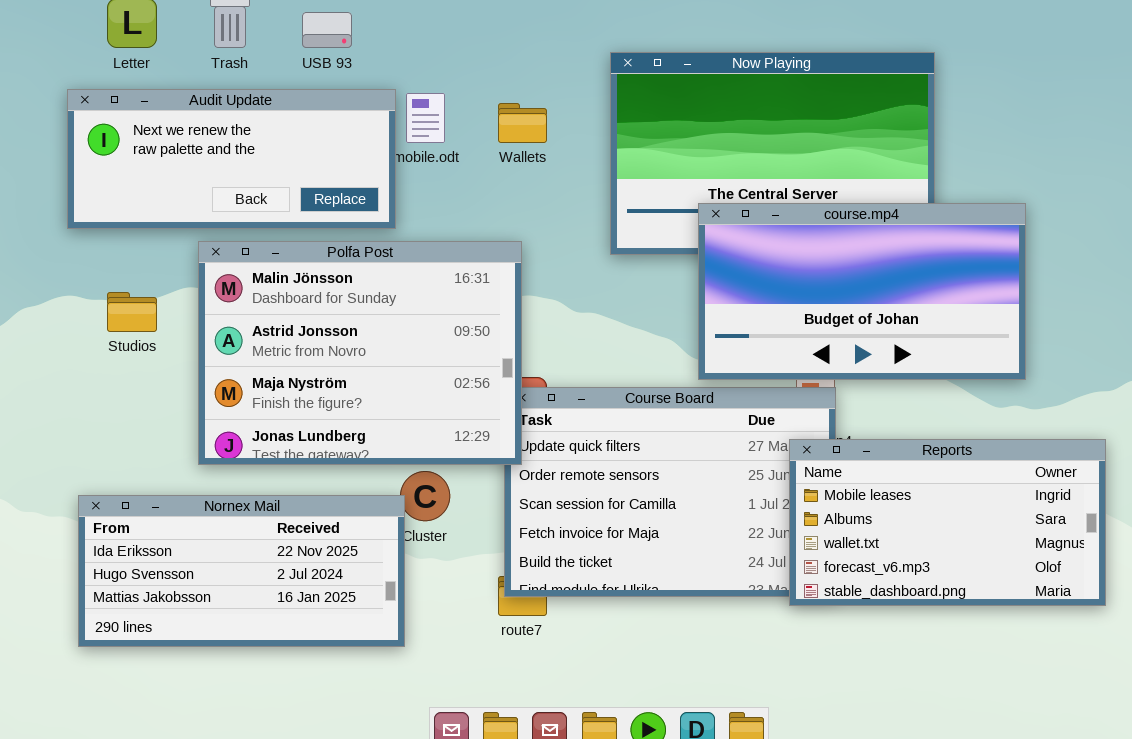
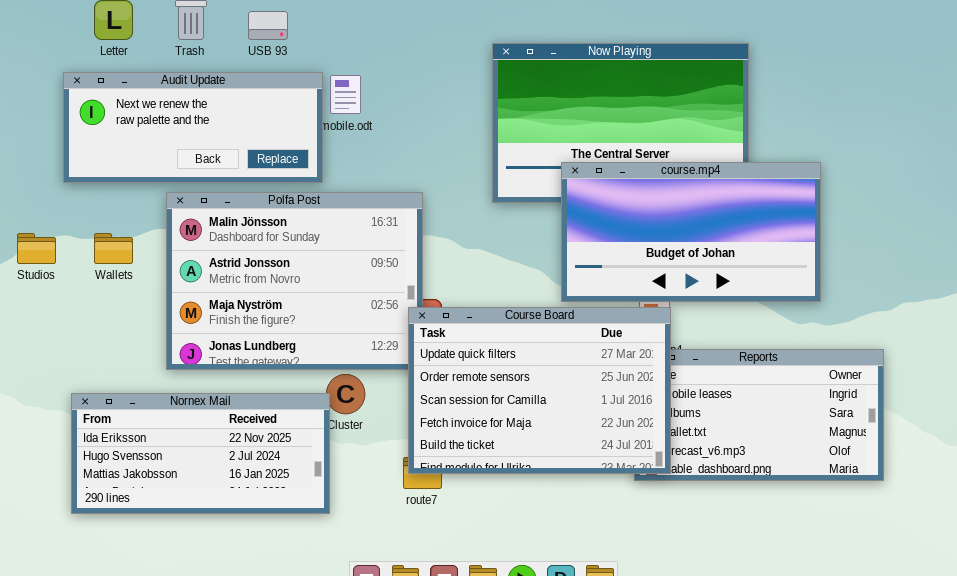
Wallets: [498,103,547,143] -> [94,233,133,264], moved
Studios: [107,292,157,332] -> [17,233,56,264], moved
Course Board: [504,387,836,597] -> [408,307,671,474], raised

